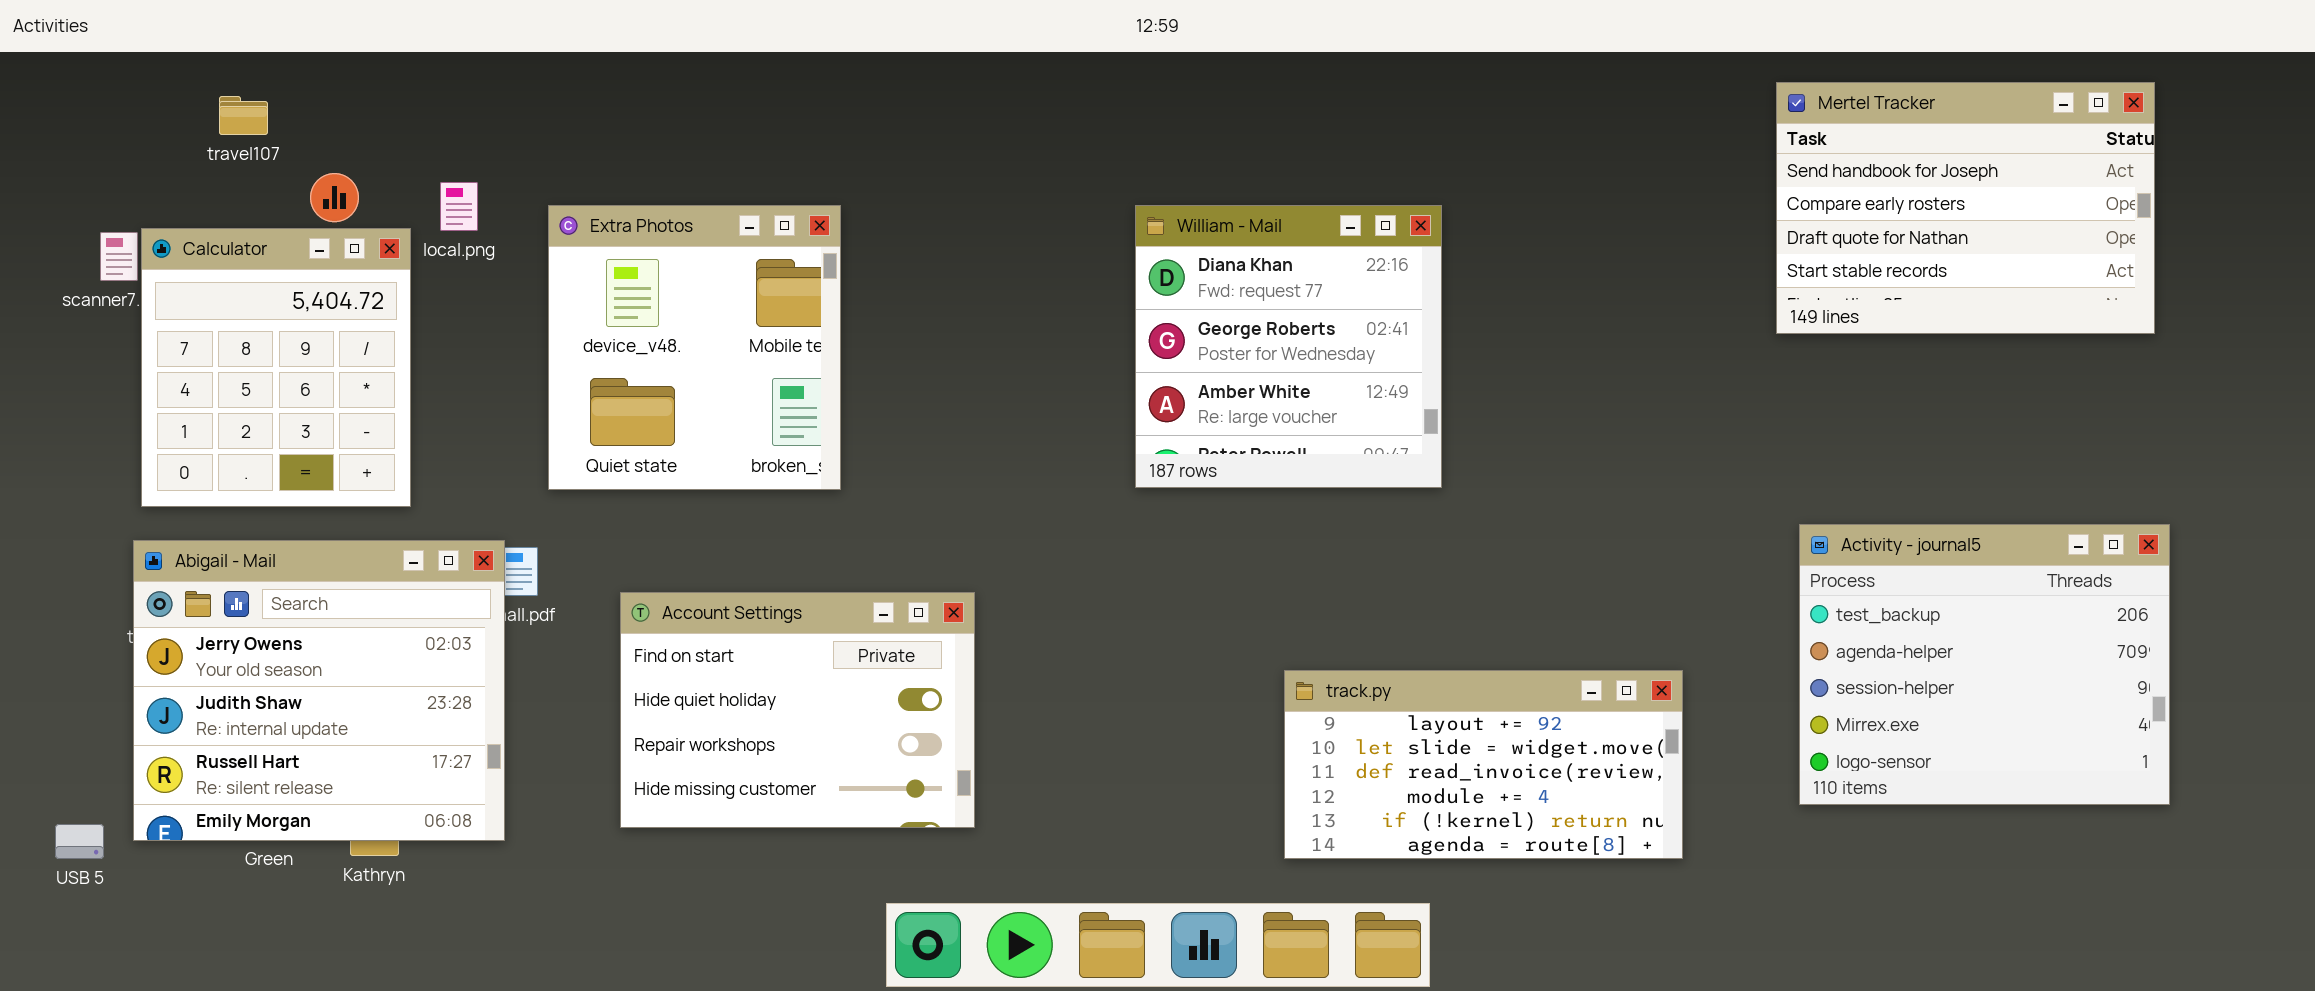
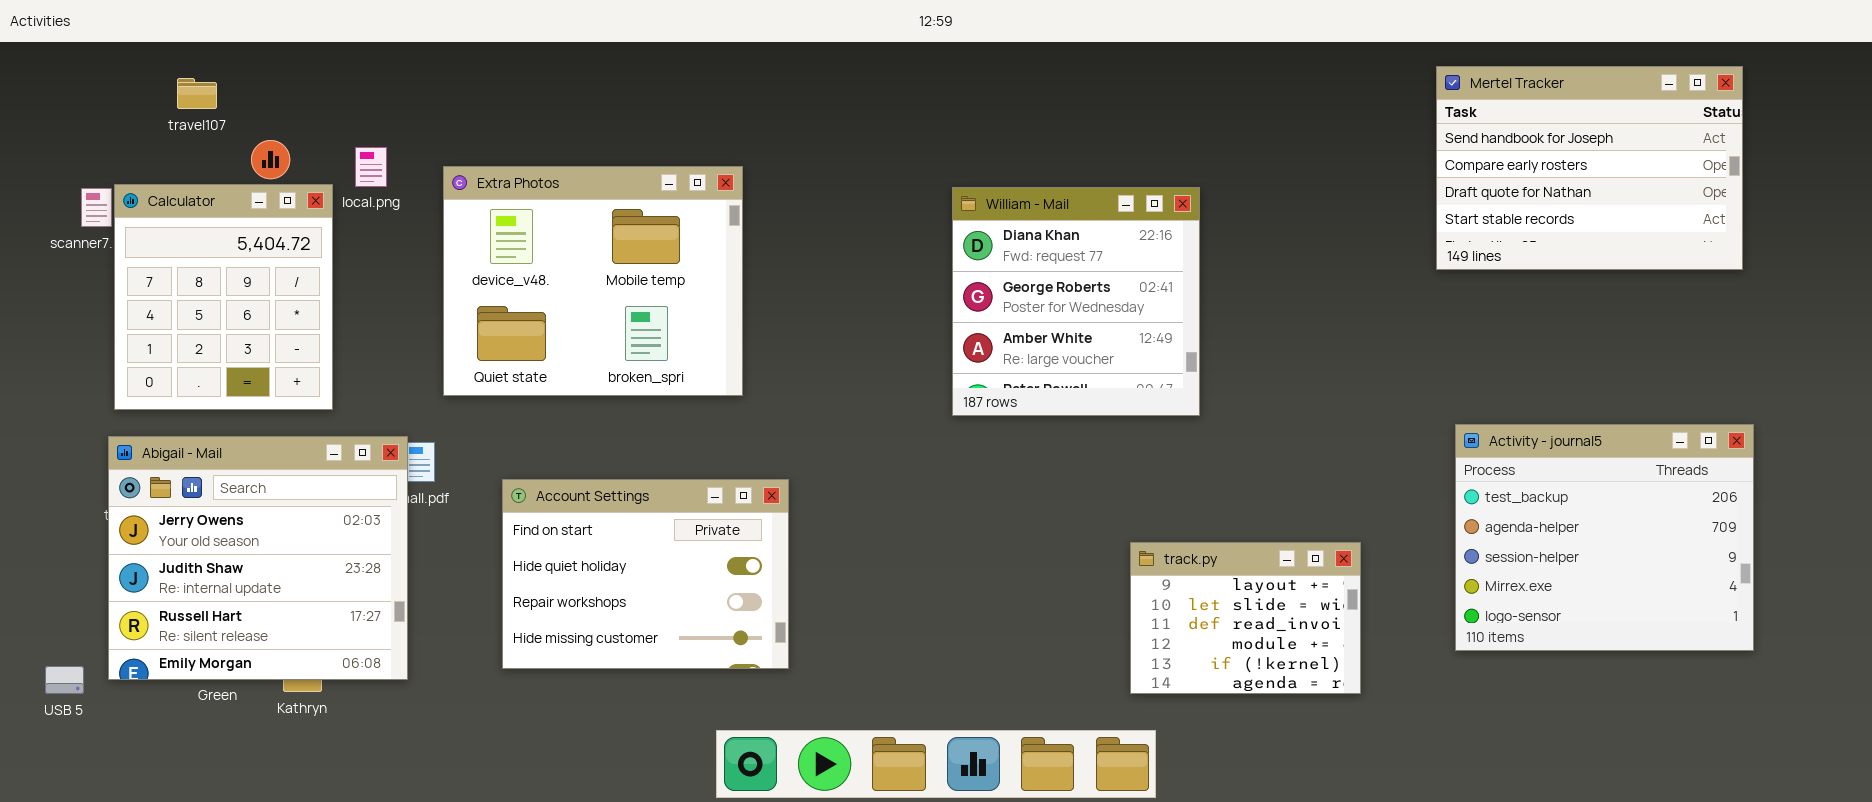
Extra Photos: [548,205,841,490] -> [443,166,743,396], resized
William - Mail: [1135,205,1442,488] -> [952,187,1200,416], moved
track.py: [1284,670,1683,859] -> [1130,542,1361,694], resized

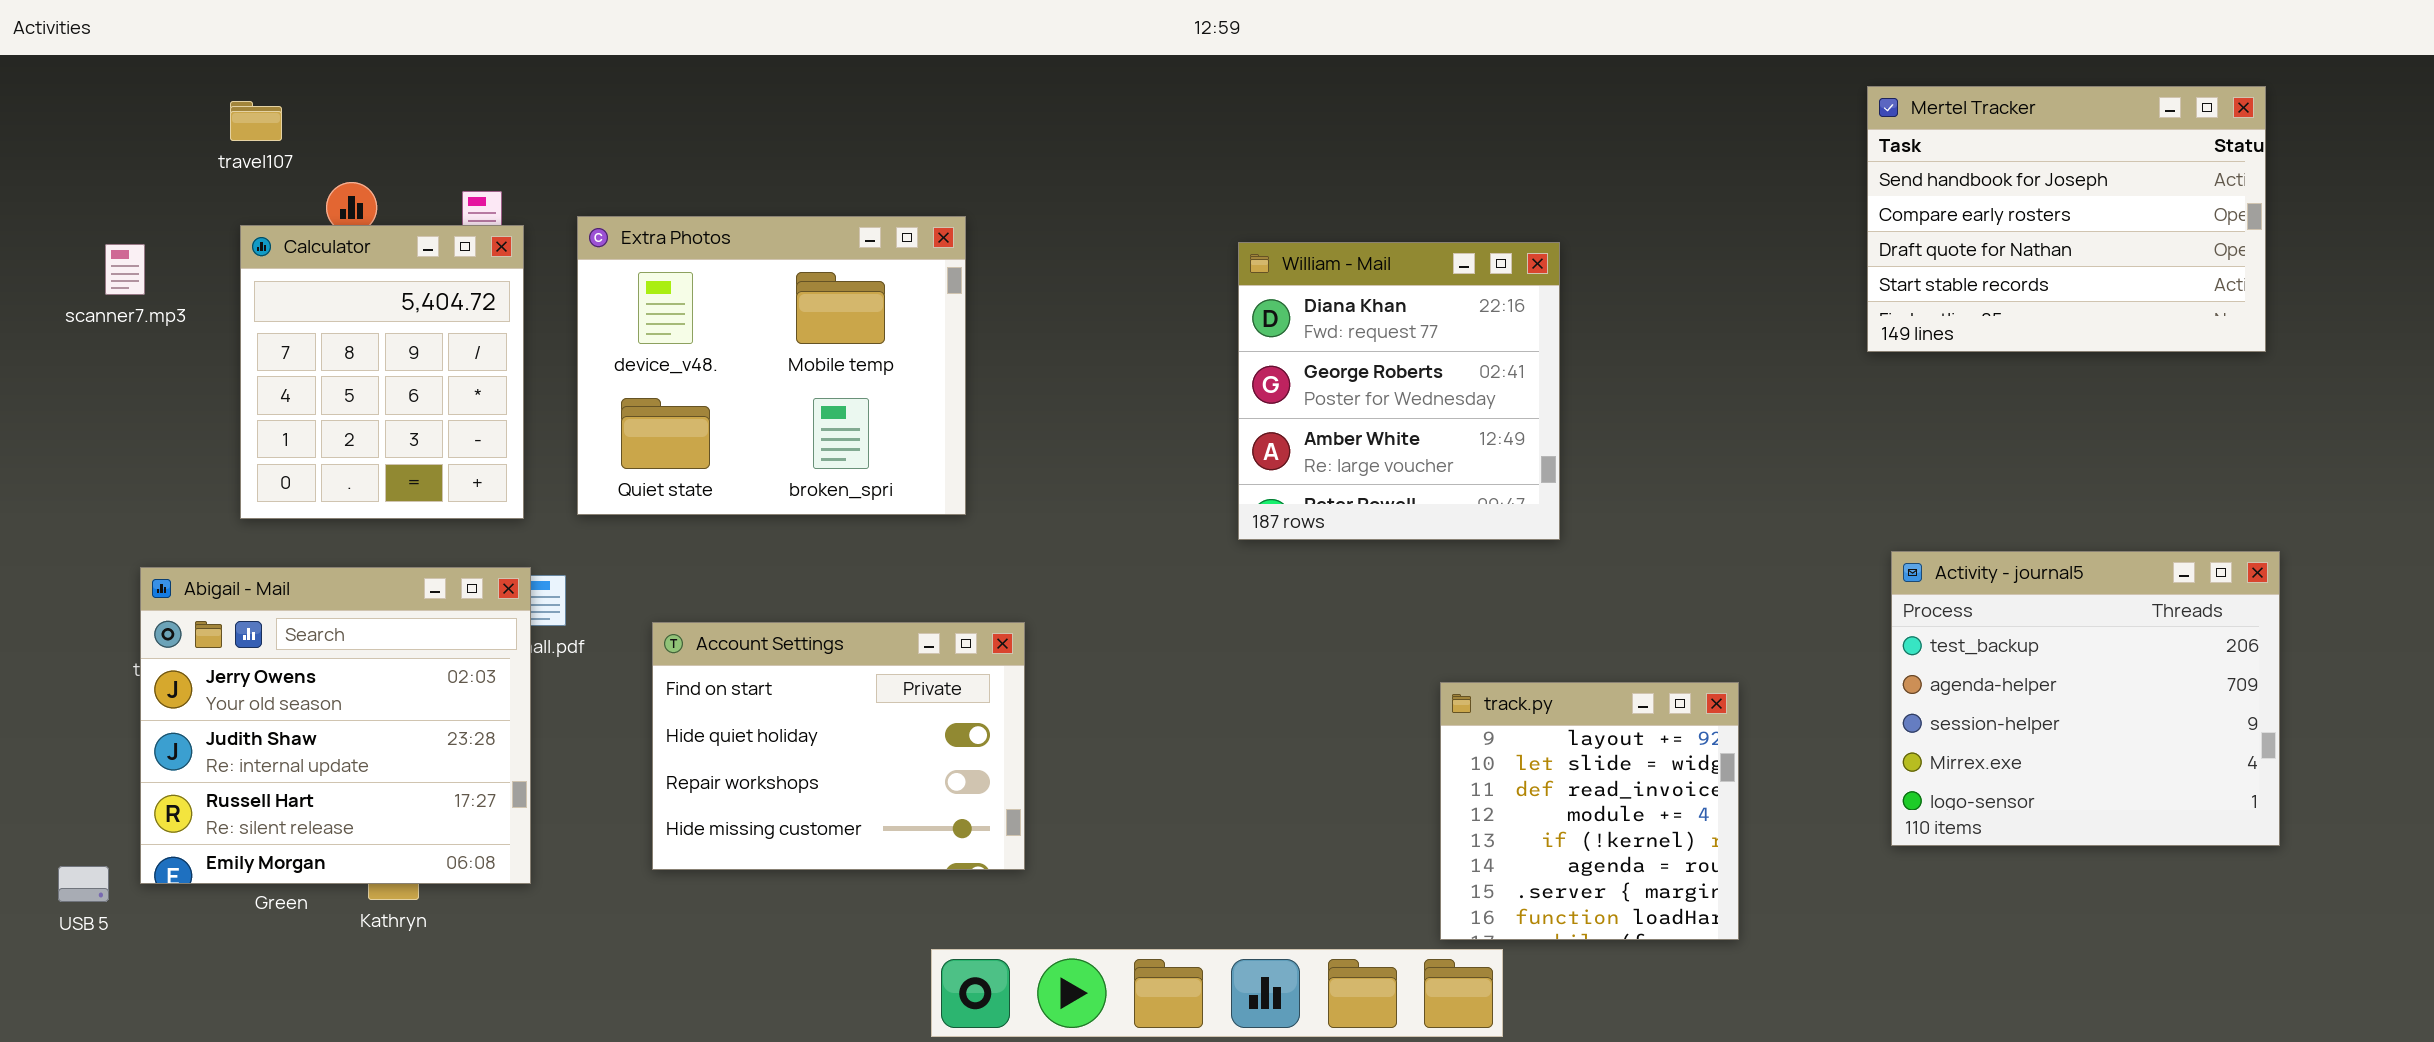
Calculator: [114,184,333,410] -> [240,225,524,519], moved
track.py: [1130,542,1361,694] -> [1440,682,1739,940], moved, resized

